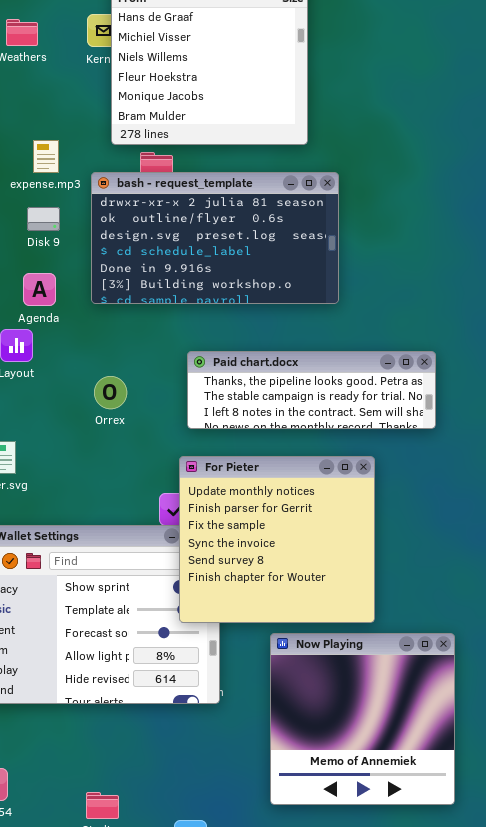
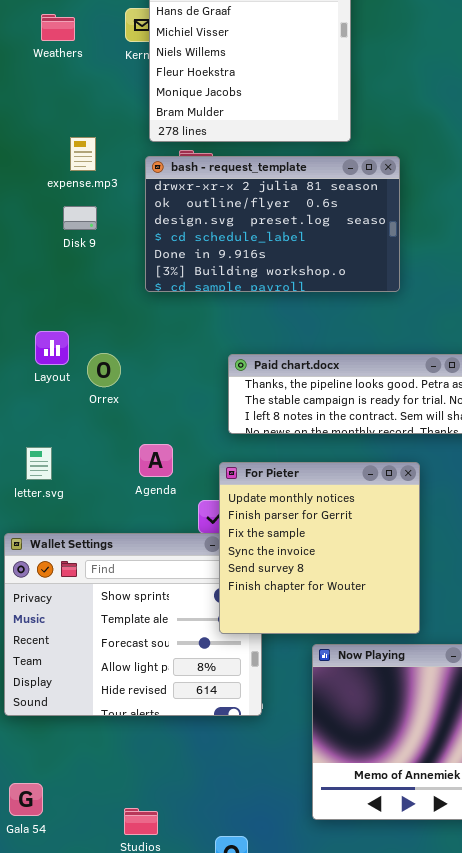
bash - request_template: [91,172,339,304] -> [145,156,400,292], moved
Agenda: [23,273,56,306] -> [139,444,173,477], moved
Orrex: [94,376,127,409] -> [87,353,121,387], moved

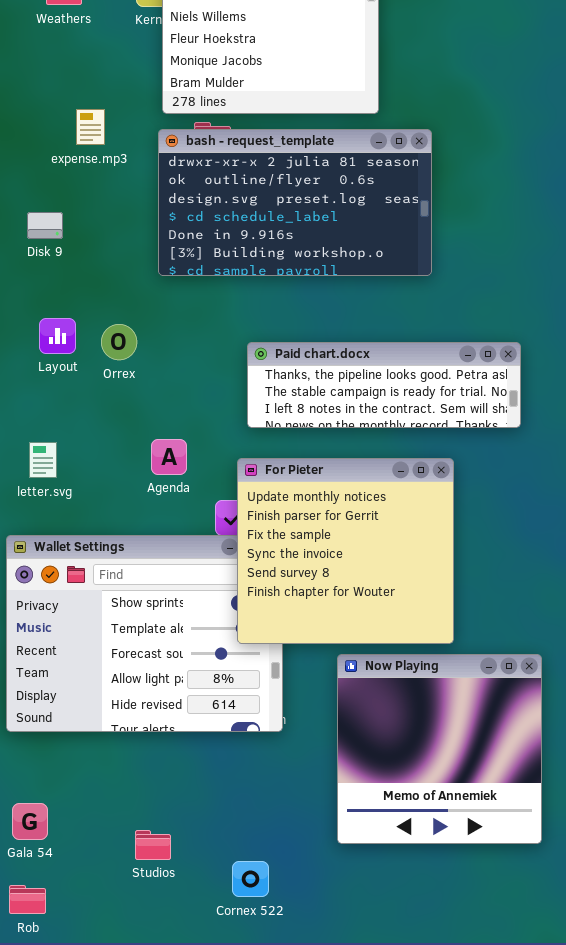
Disk 9: [63,206,97,230] -> [27,212,63,239], moved
Orrex: [87,353,121,387] -> [101,324,137,360], moved

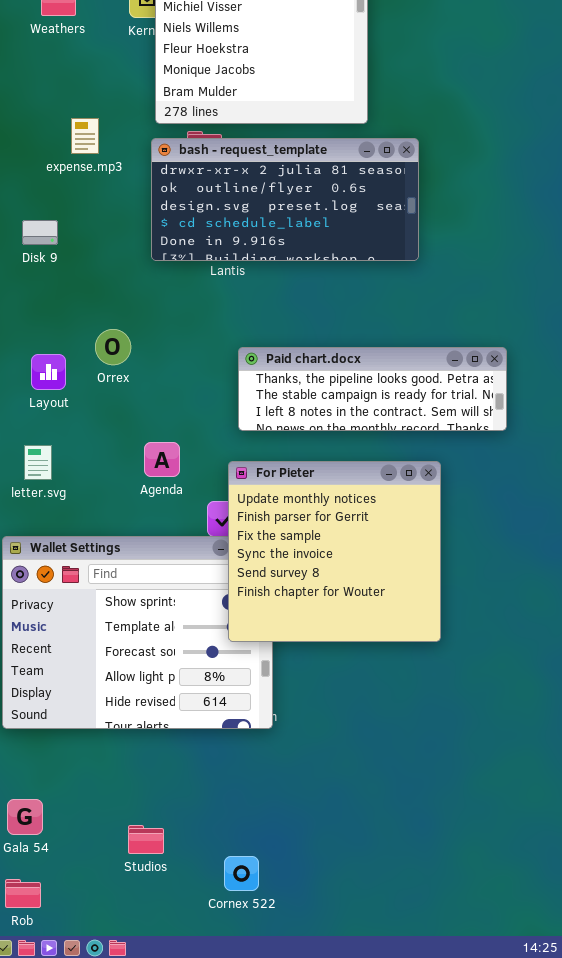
bash - request_template: [158,129,432,276] -> [151,138,419,261], resized
Layout: [39,318,76,354] -> [31,354,66,390], moved
Now Playing: [337,654,542,844] -> none, closed

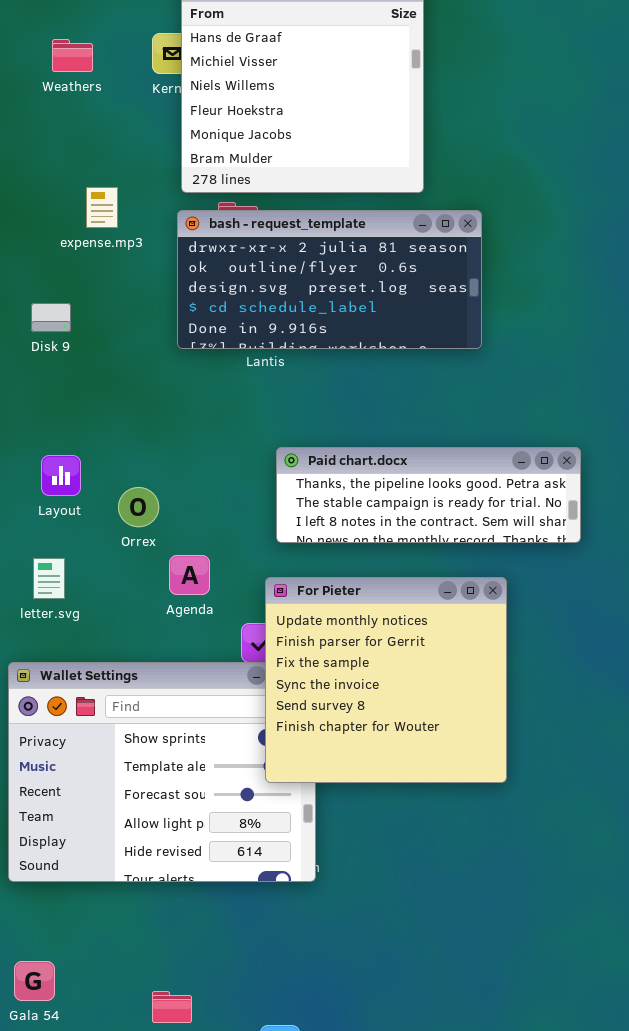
Orrex: [95,329,131,365] -> [118,487,159,527], moved

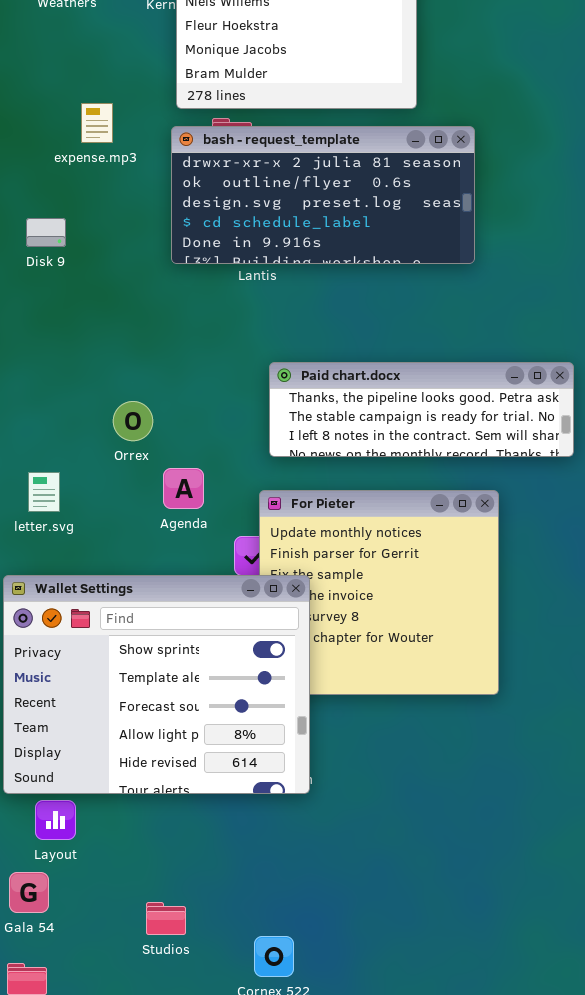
Layout: [41,455,81,496] -> [35,800,76,840], moved
Wallet Settings: [8,662,316,882] -> [3,575,310,794], raised

